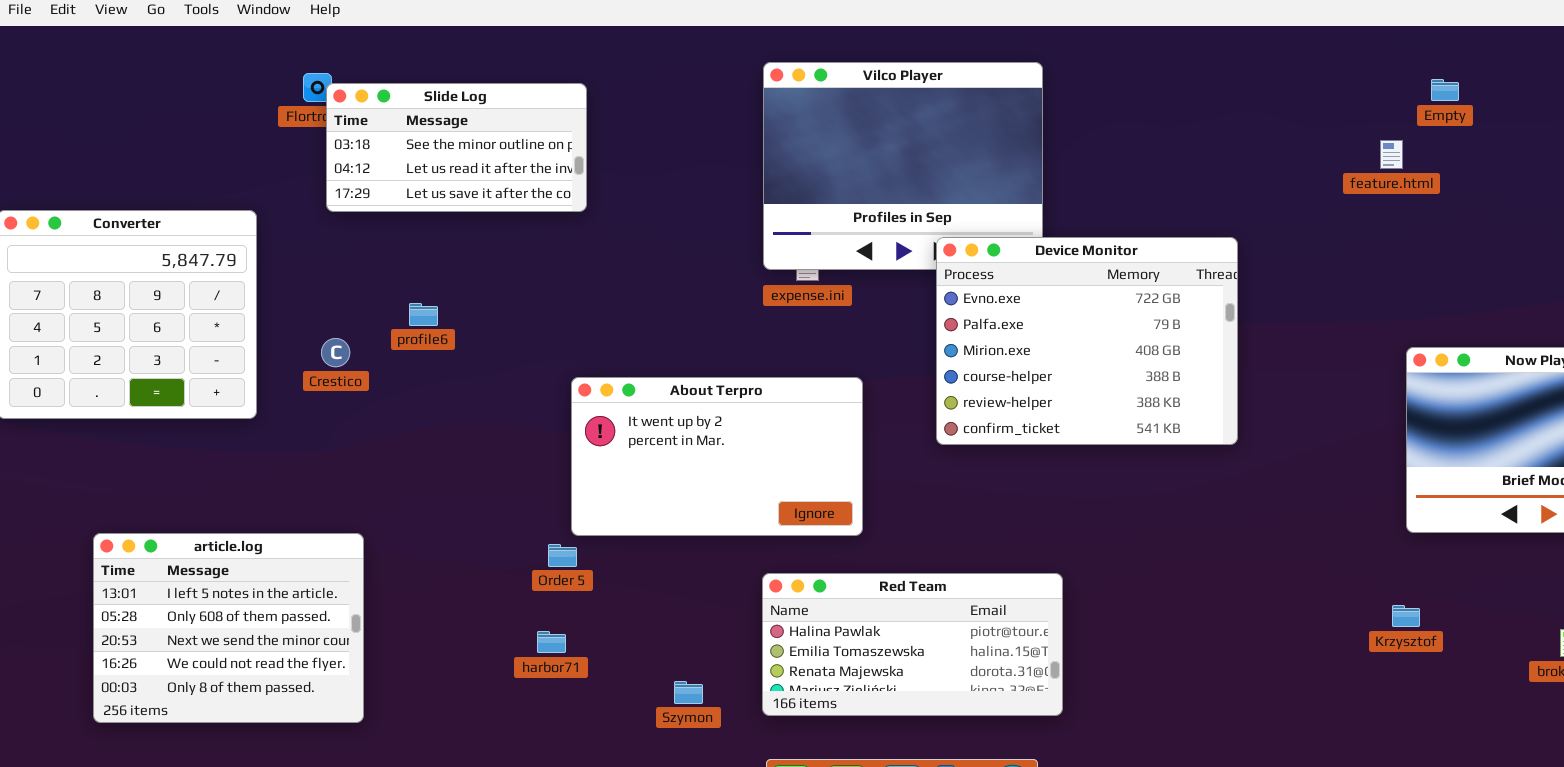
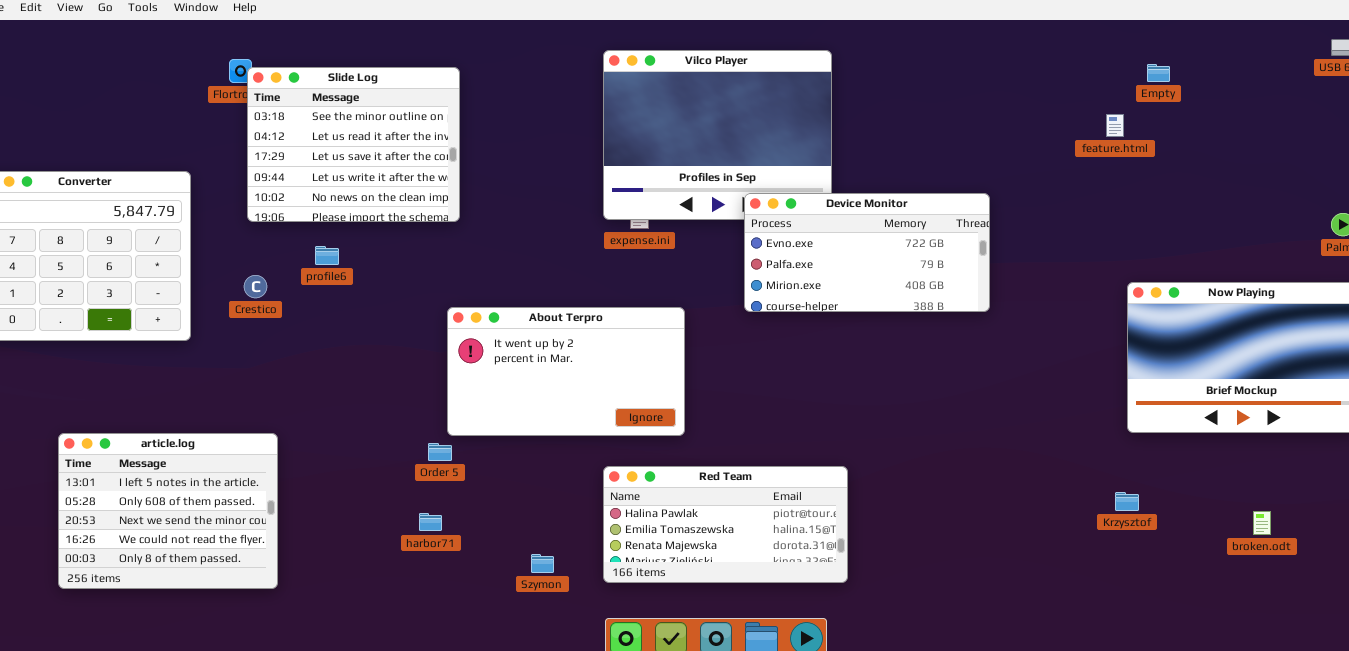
Slide Log: [326,83,587,212] -> [247,67,460,222], resized
Device Monitor: [936,237,1238,445] -> [744,193,990,312], resized

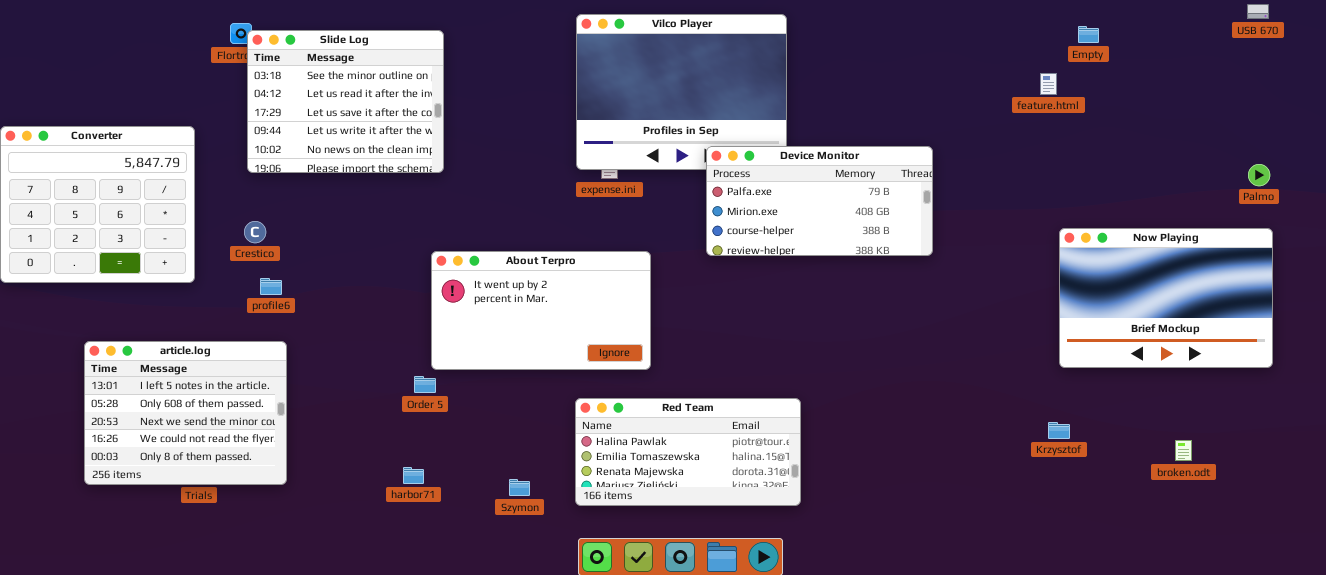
Device Monitor: [744,193,990,312] -> [706,146,933,256], scrolled down 1 row
profile6: [315,246,339,265] -> [260,278,282,295], moved
article.log: [58,433,278,589] -> [84,341,287,485], moved
harbor71: [419,513,442,531] -> [403,467,424,484], moved

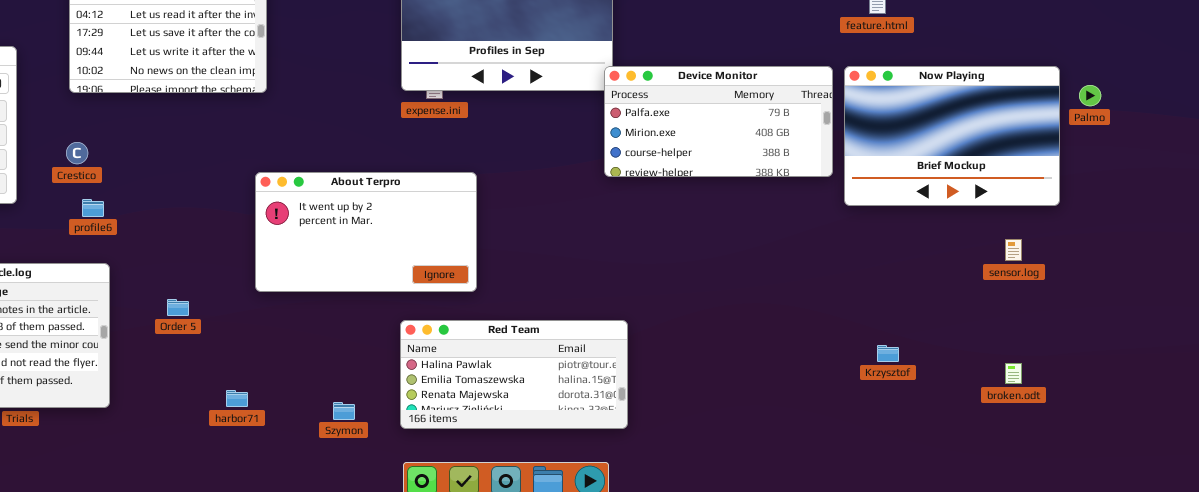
Device Monitor: [706,146,933,256] -> [604,66,833,177], moved
Now Playing: [1059,228,1273,368] -> [844,66,1060,206], moved
Order 5: [414,376,436,393] -> [167,299,189,316], moved

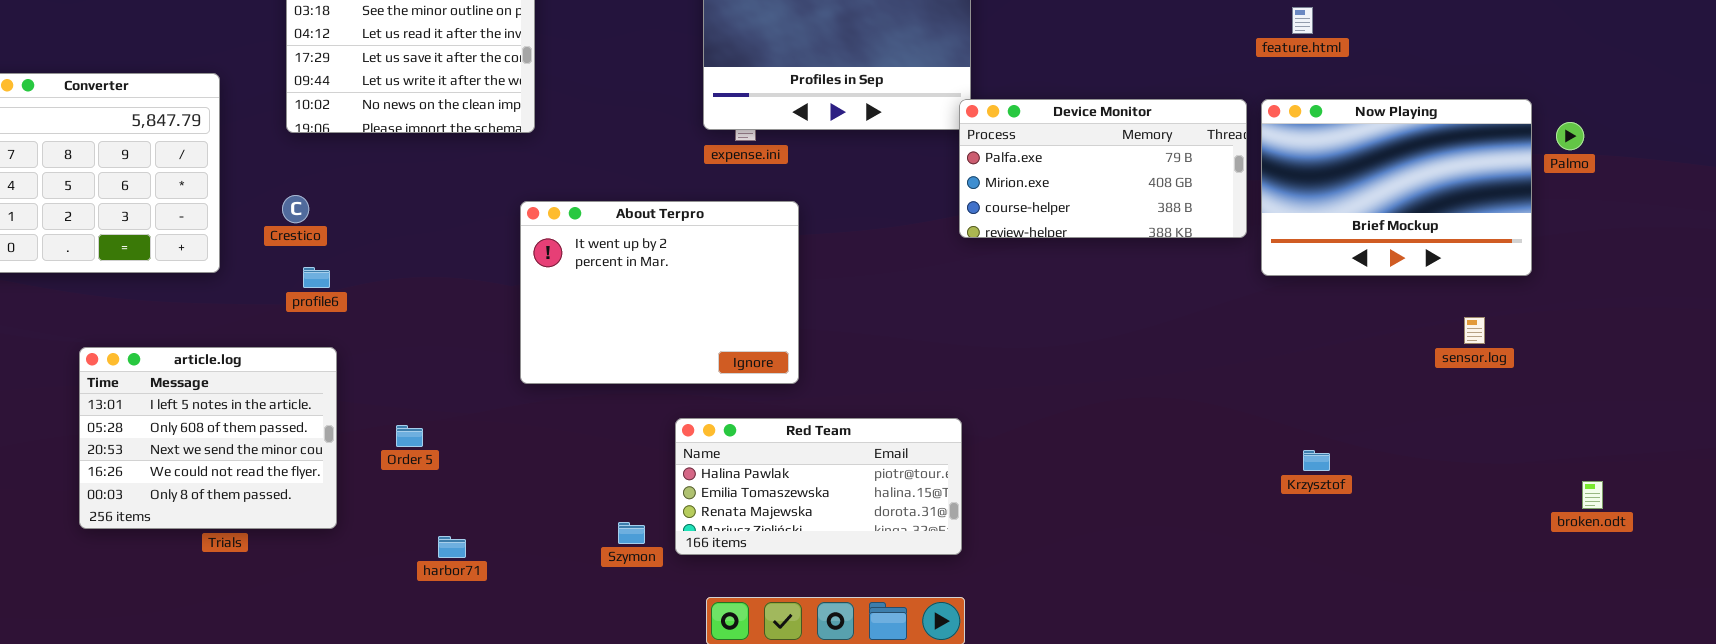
About Terpro: [255,172,477,292] -> [520,201,799,384], resized
Order 5: [167,299,189,316] -> [396,425,423,447], moved
Red Team: [400,320,628,429] -> [675,418,962,555], moved
broken.odt: [1005,363,1022,384] -> [1582,481,1603,509], moved
harbor71: [226,390,248,407] -> [438,536,466,558], moved

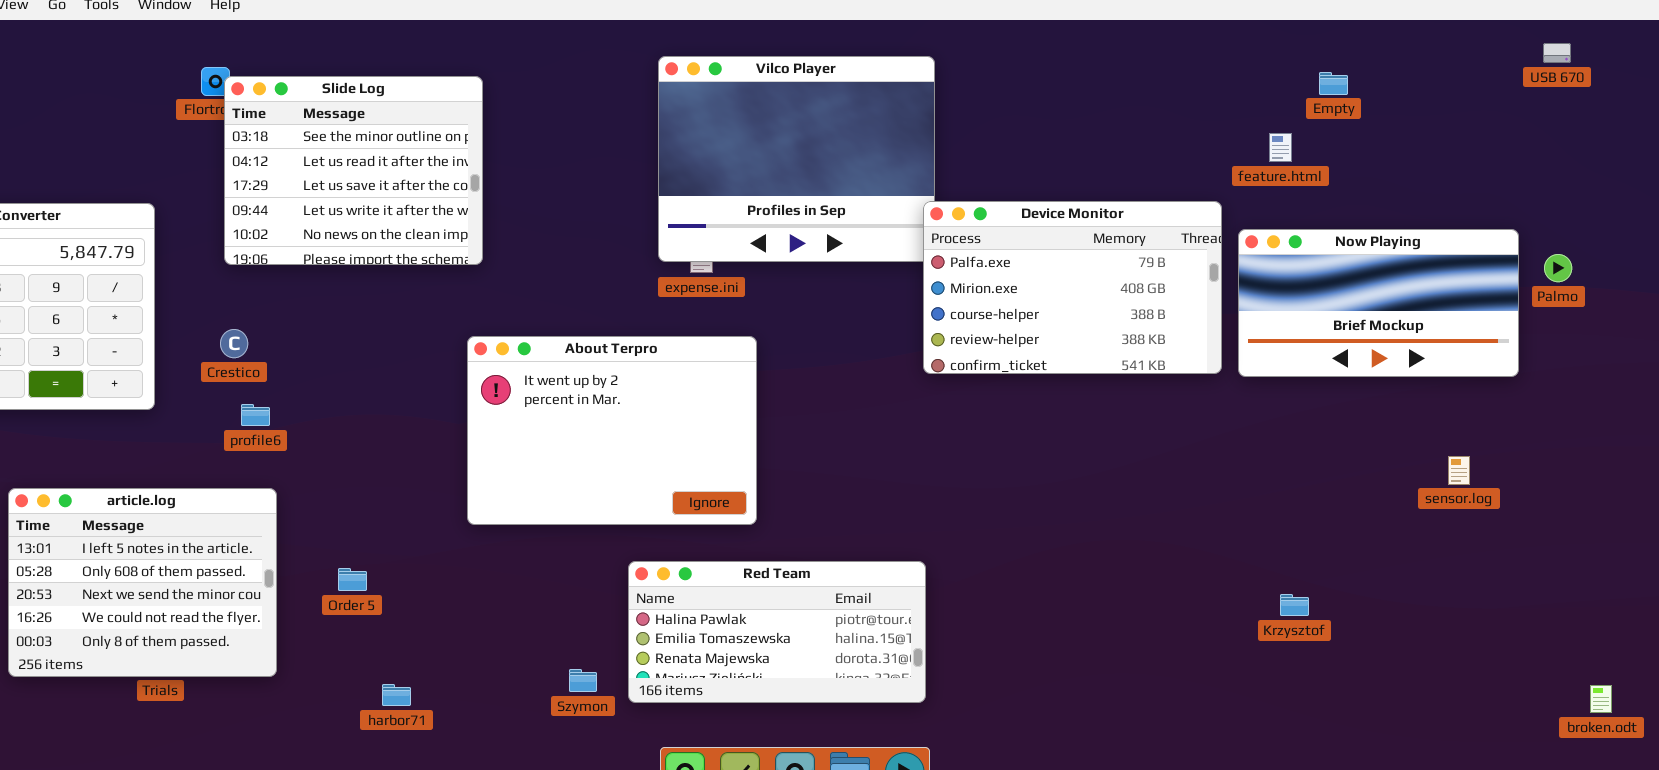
Device Monitor: [959,99,1247,238] -> [923,201,1222,374], resized
Now Playing: [1261,99,1532,276] -> [1238,229,1519,377], resized
broken.odt: [1582,481,1603,509] -> [1590,685,1612,713], moved

